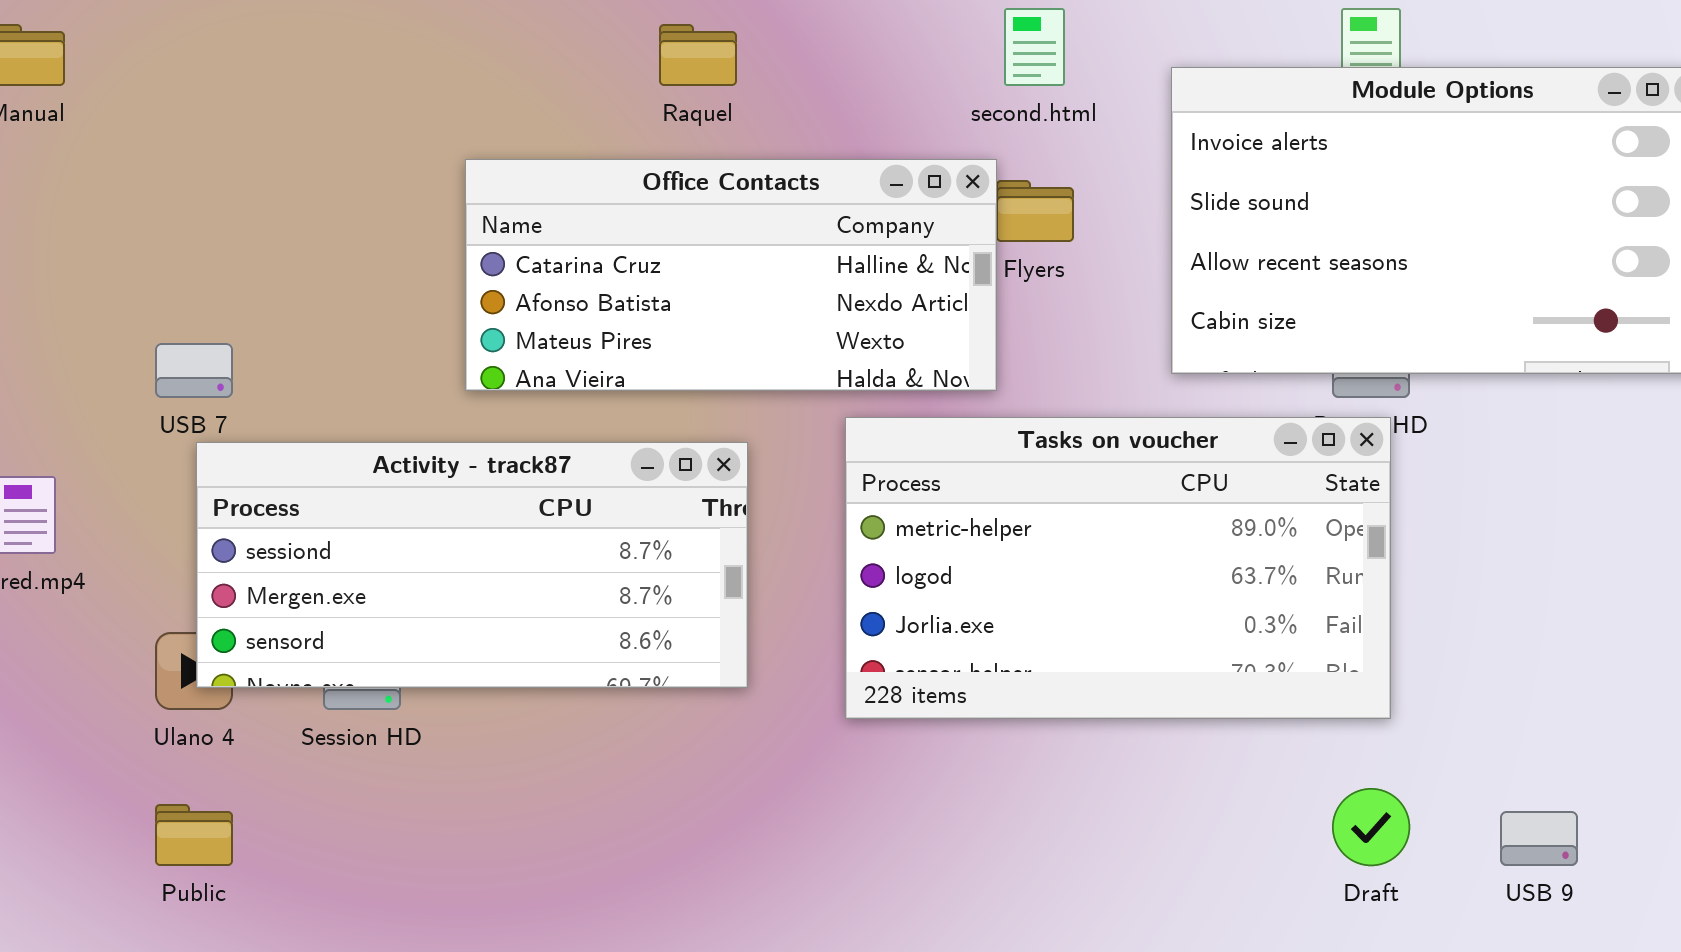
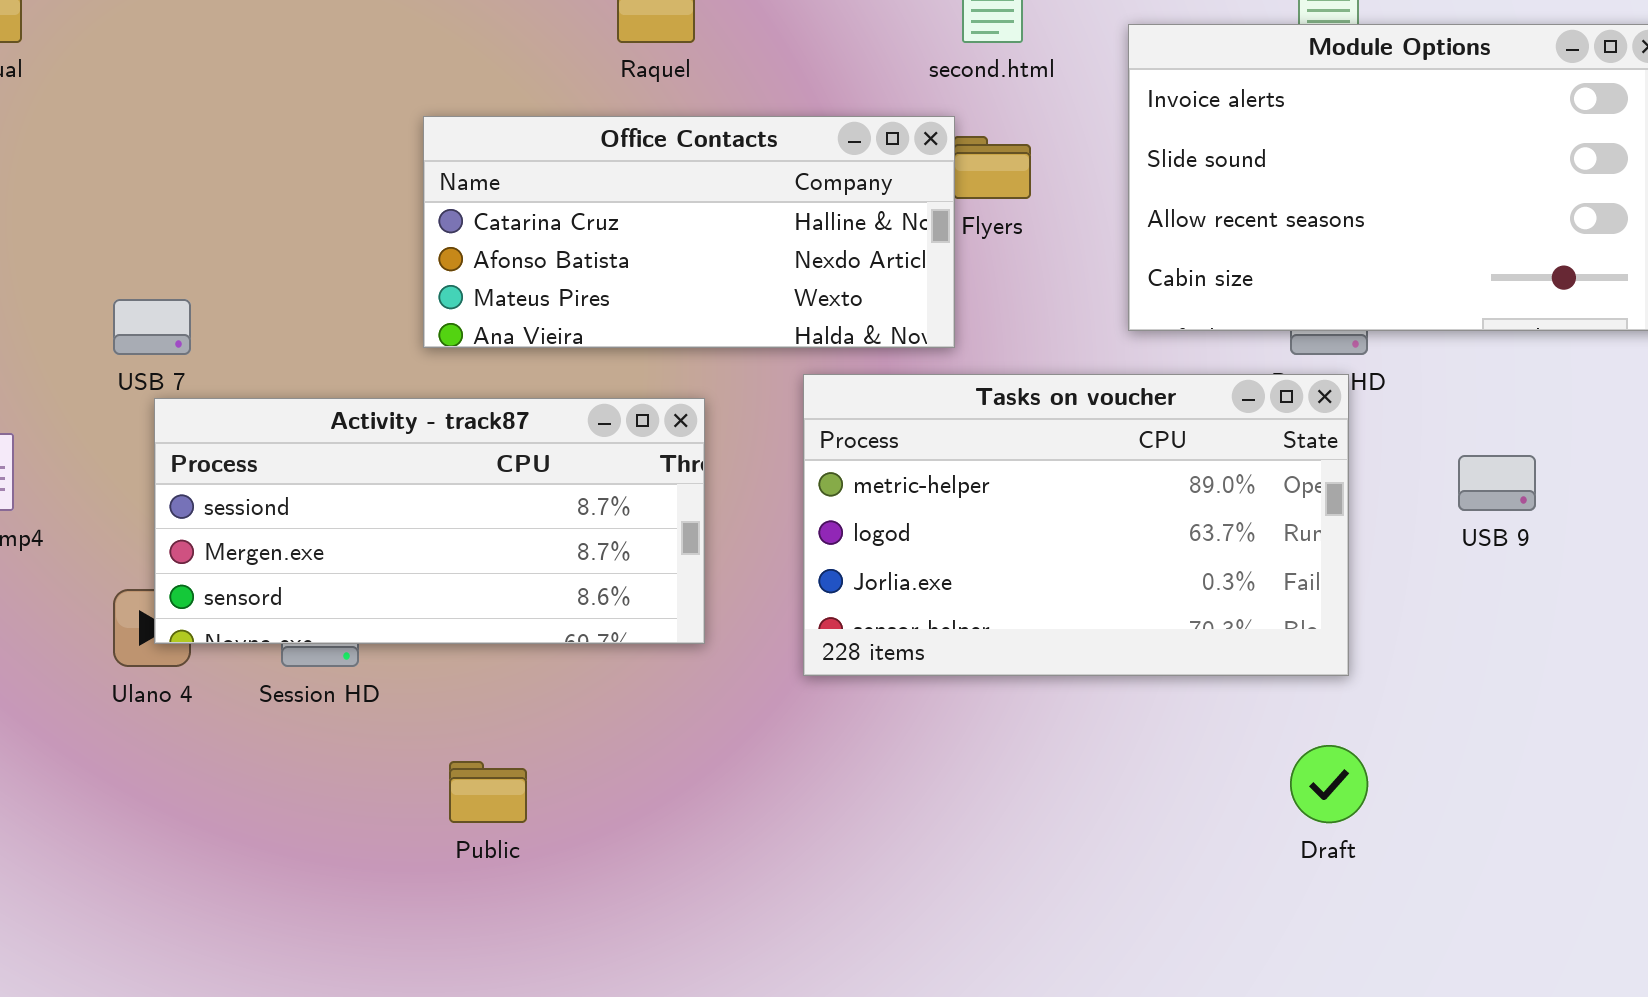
Public: [155,804,233,866] -> [449,761,527,823], moved
USB 9: [1500,811,1578,866] -> [1458,455,1536,511], moved

